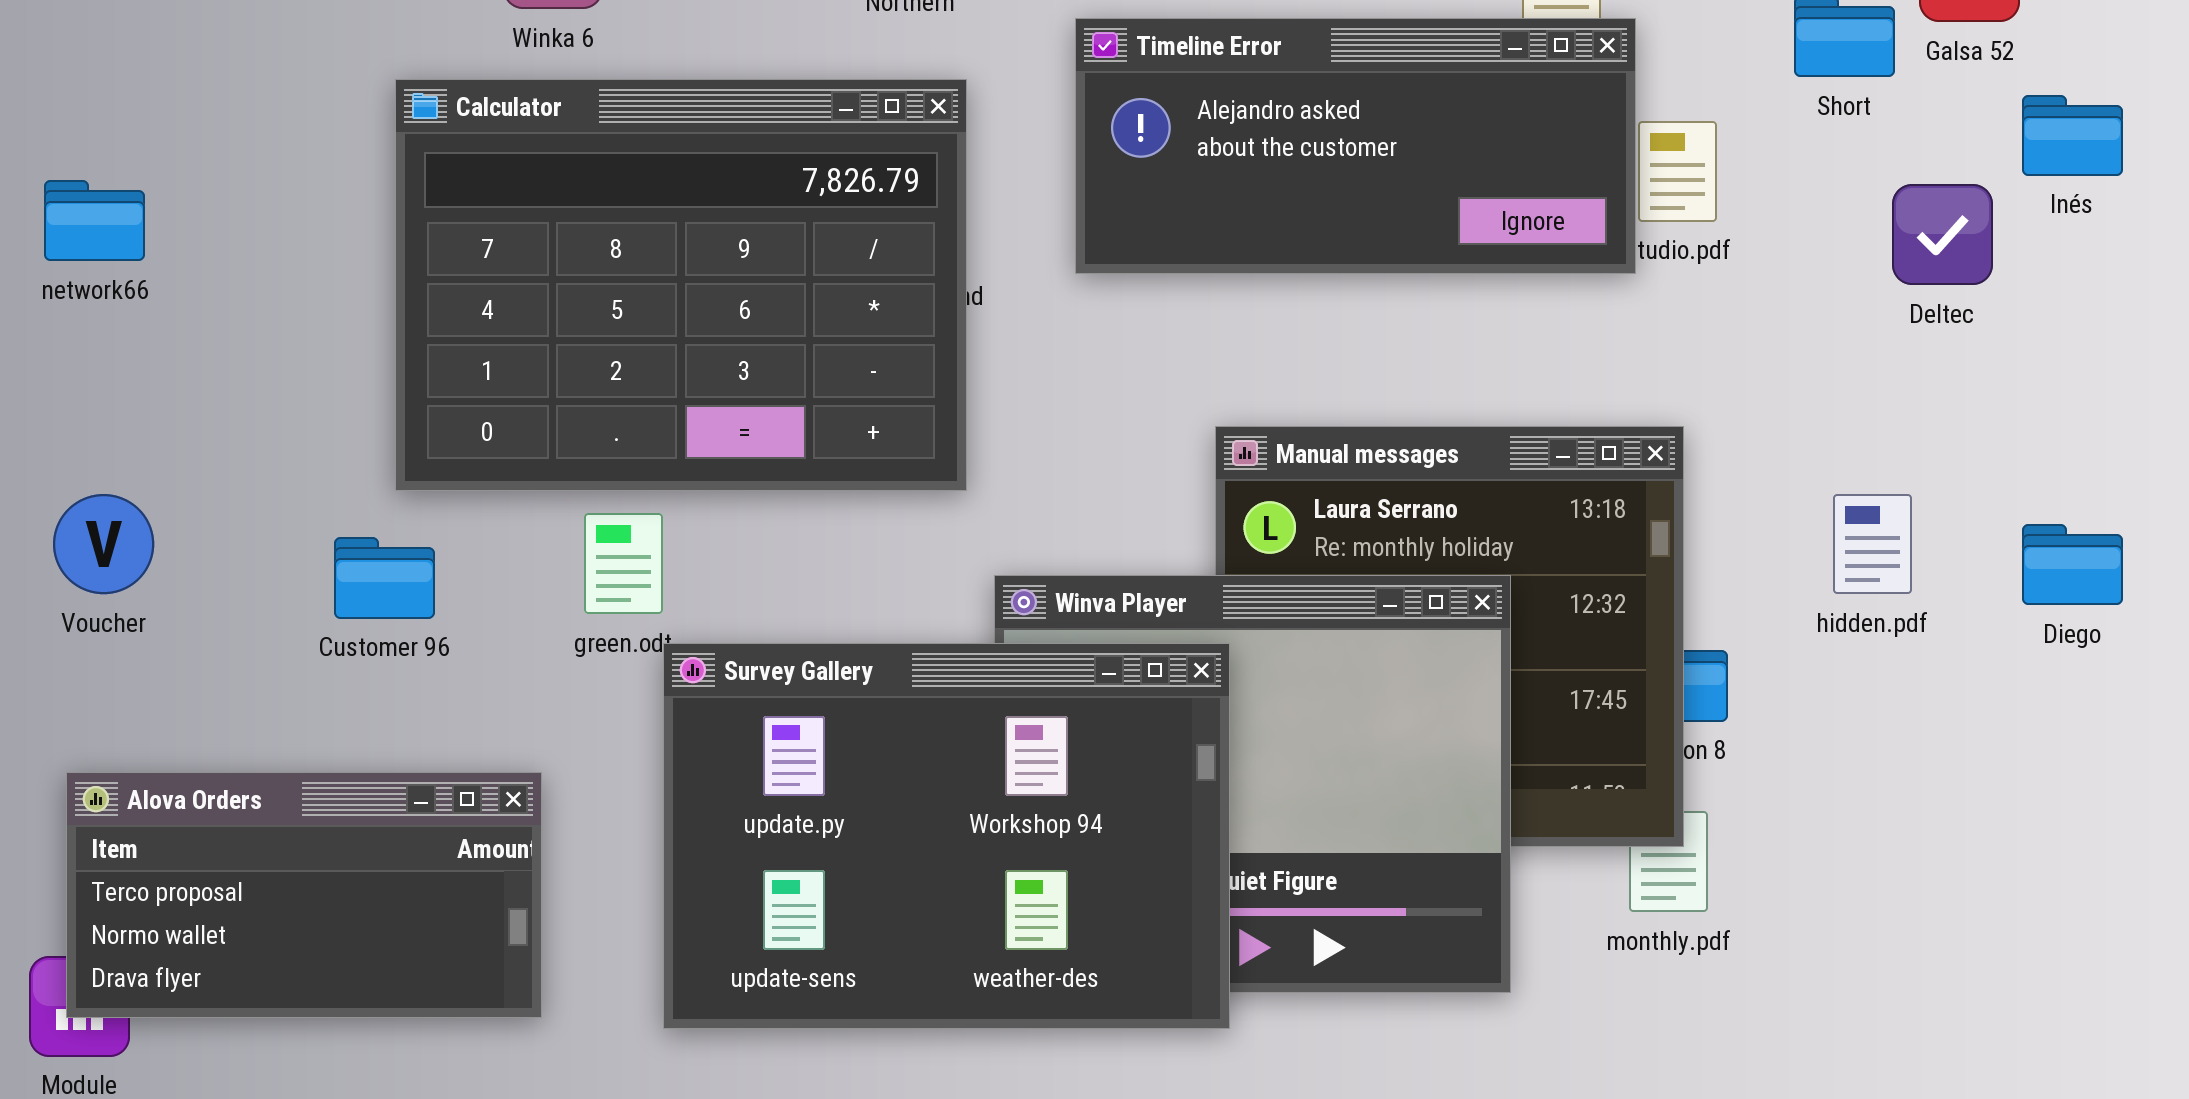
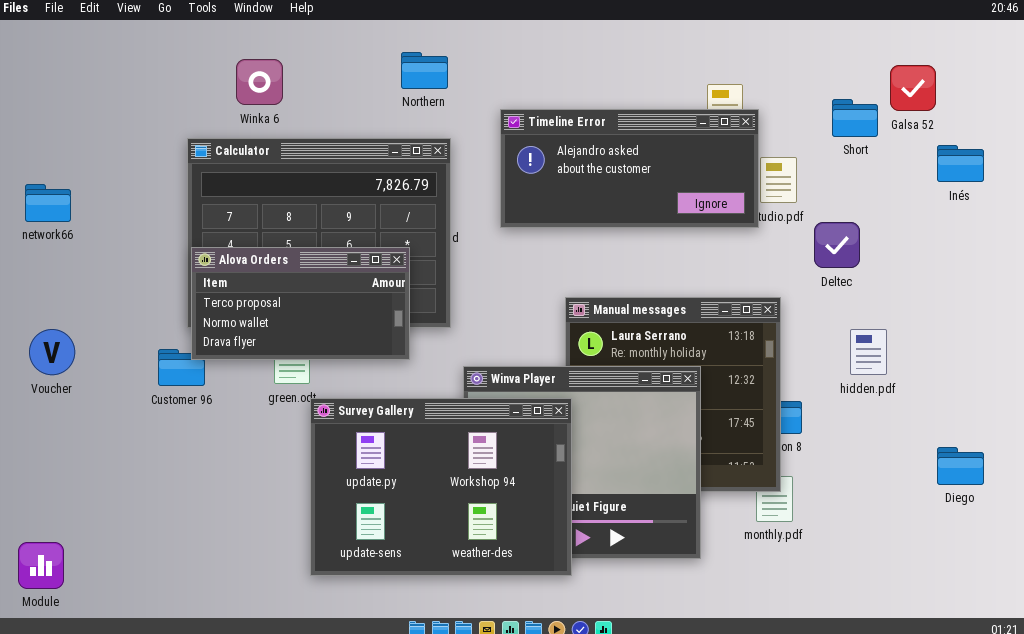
Deltec: [1892,184,1993,285] -> [814,222,860,268], moved
Diego: [2022,524,2123,605] -> [937,447,984,485], moved
Alova Orders: [66,772,542,1018] -> [191,247,410,360], moved

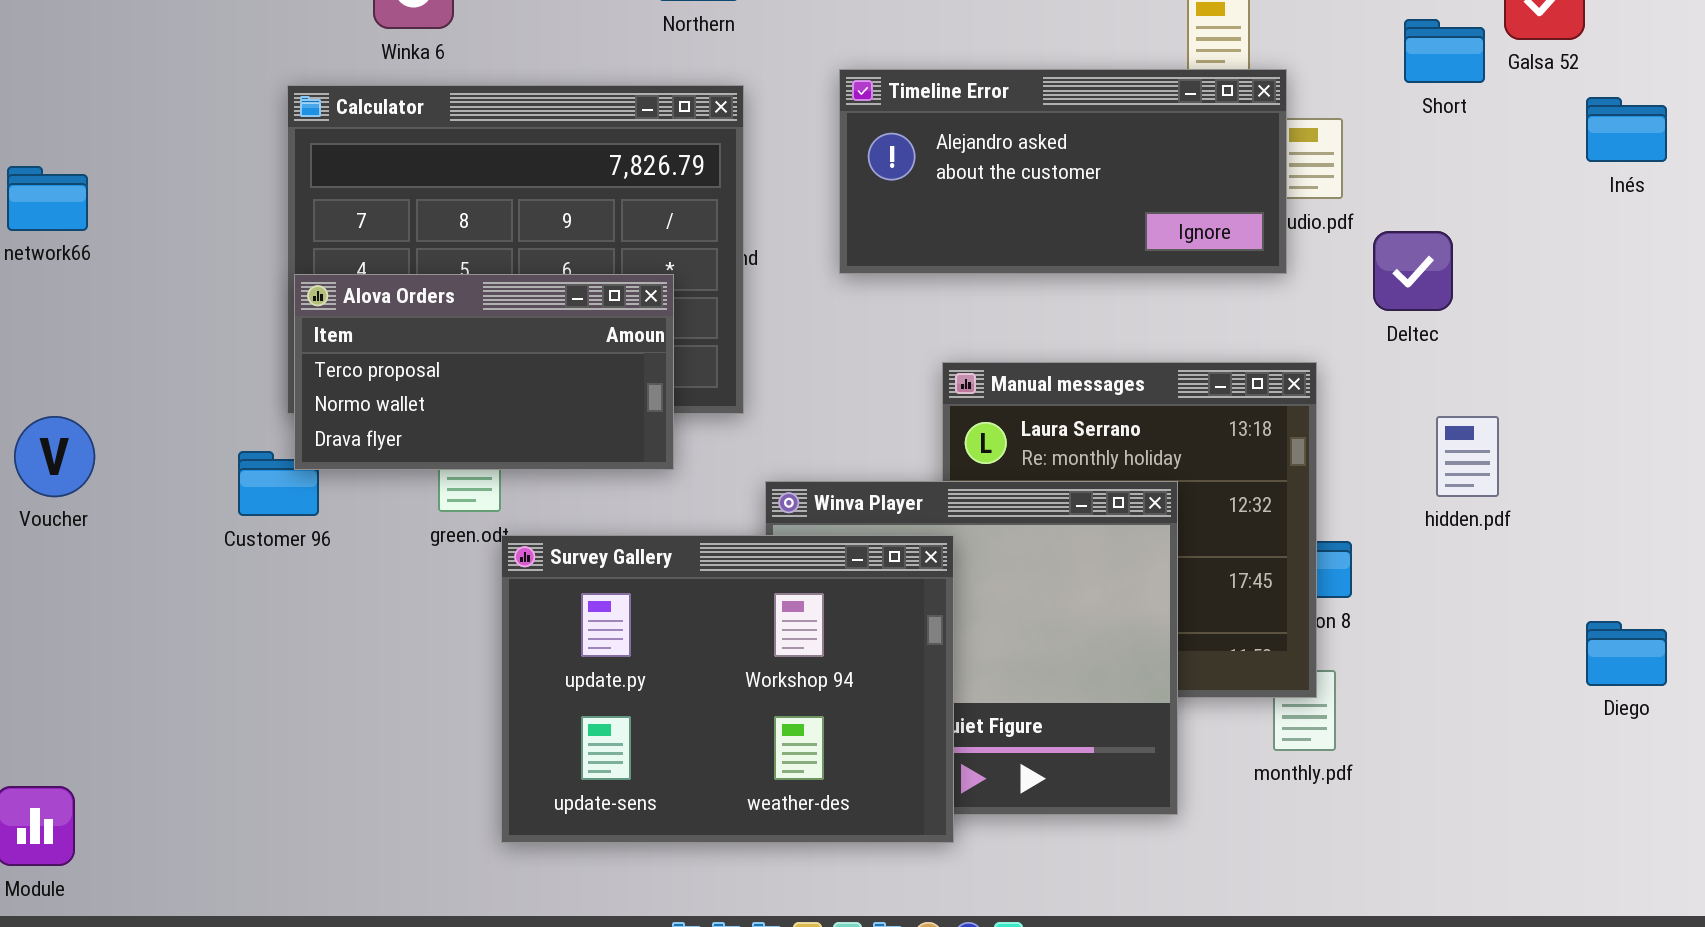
Timeline Error: [500,109,759,228] -> [839,69,1287,274], moved

